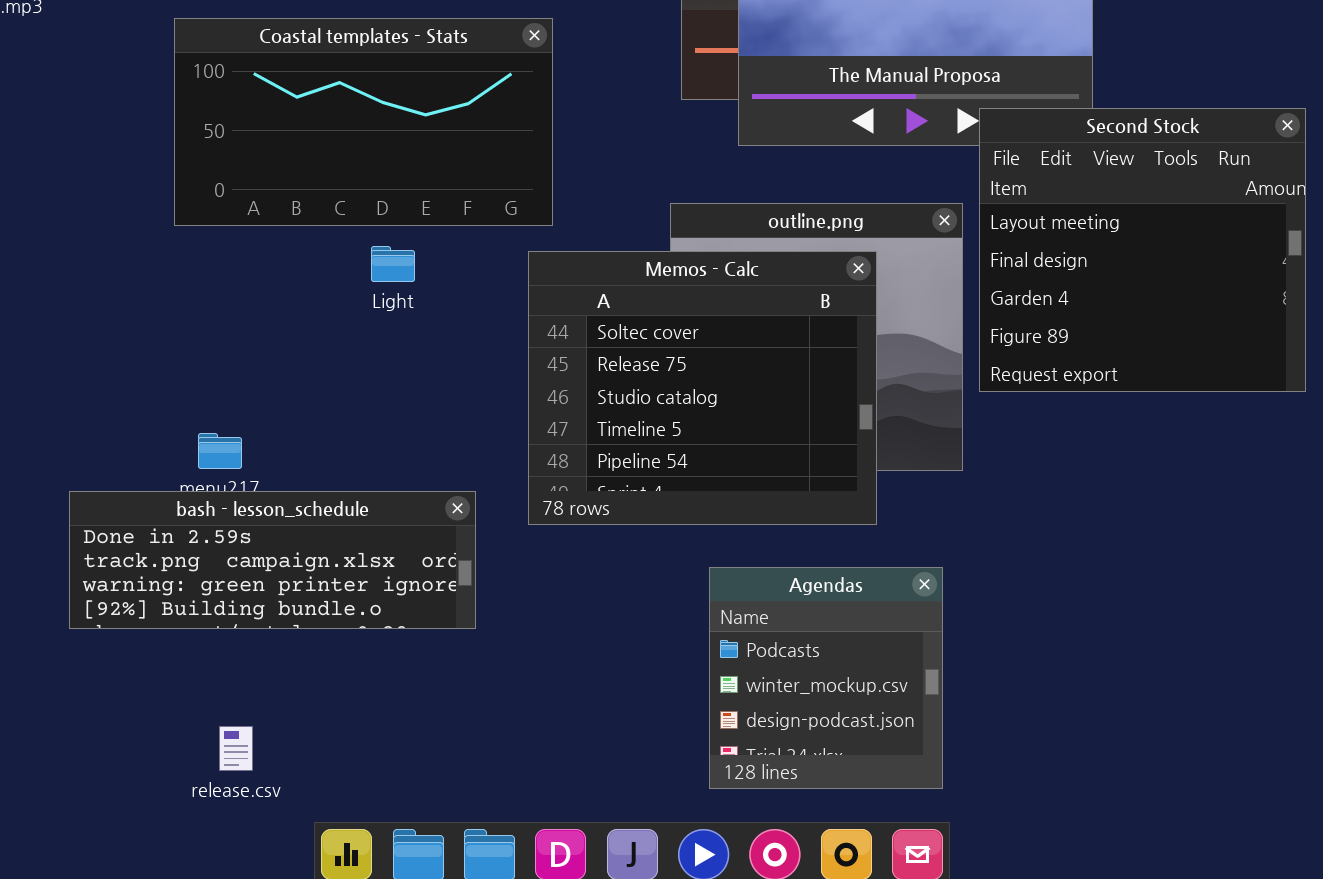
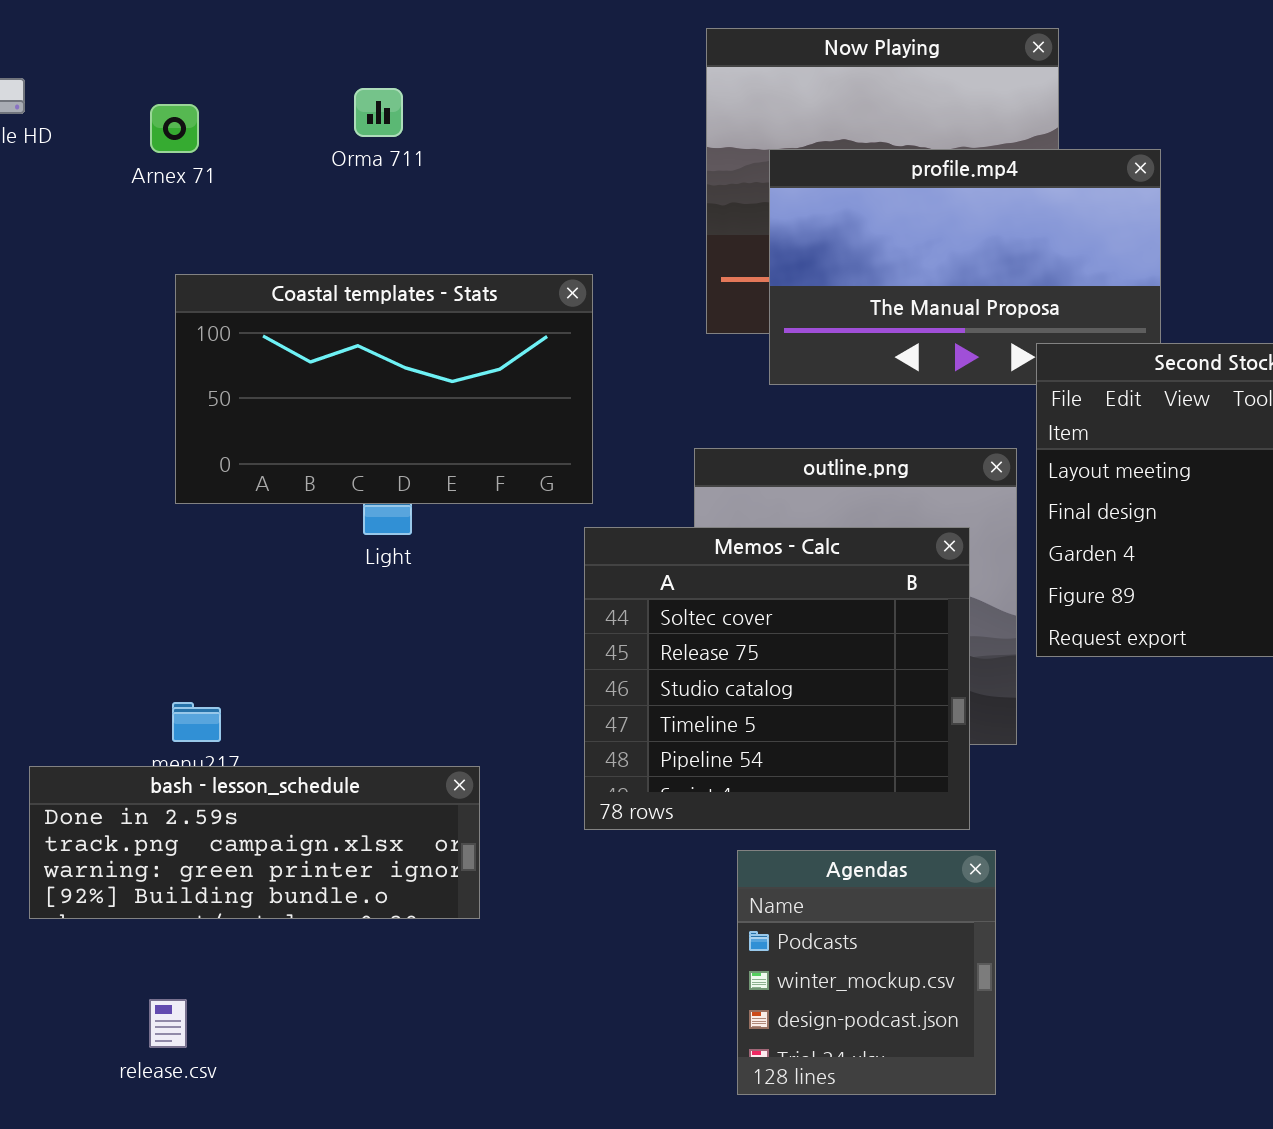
Coastal templates - Stats: [174,18,553,226] -> [175,274,593,504], moved
Memos - Calc: [528,251,877,525] -> [584,527,970,830], moved
release.csv: [219,726,253,771] -> [149,999,187,1048], moved

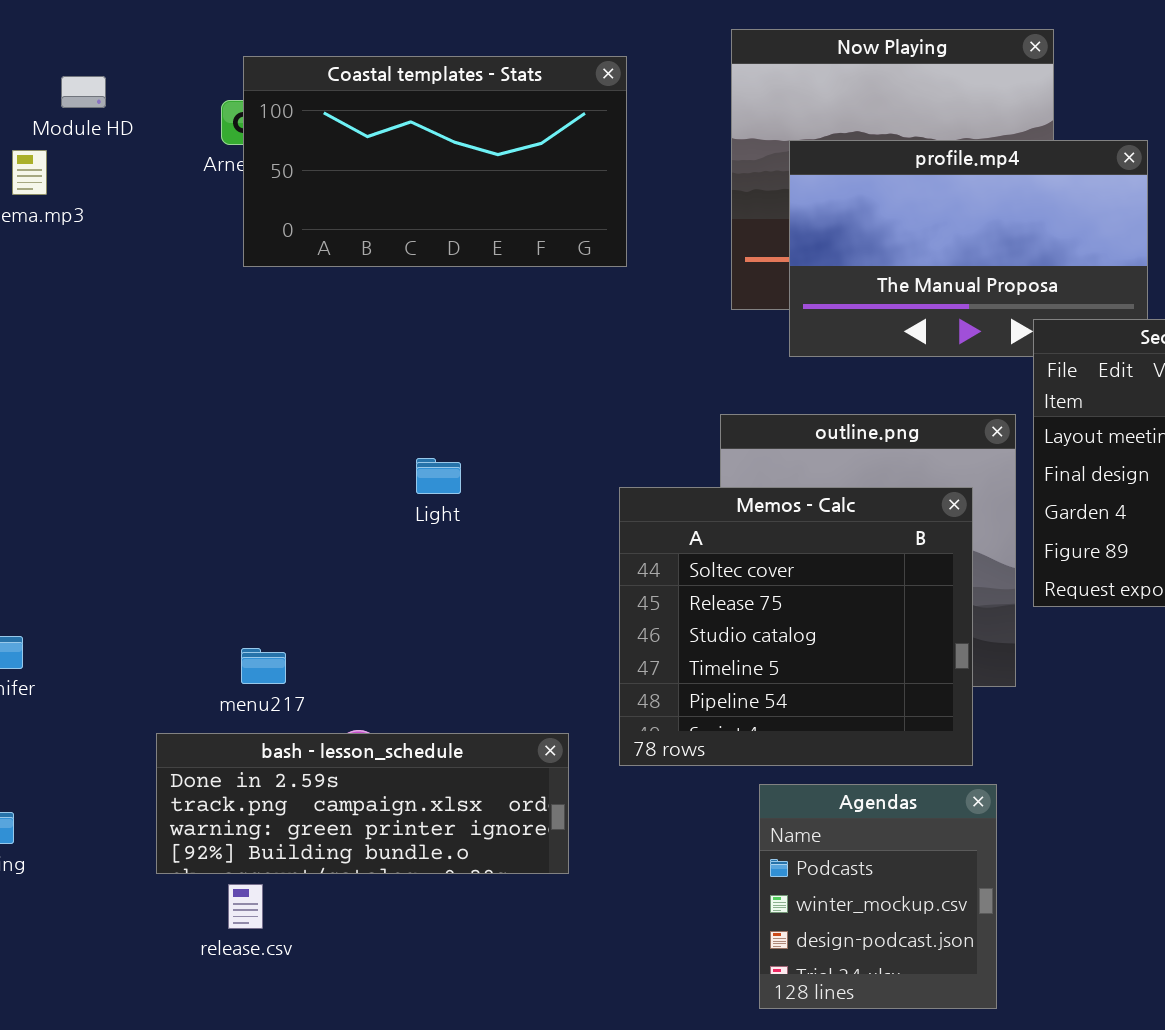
Coastal templates - Stats: [175,274,593,504] -> [243,56,627,267], moved
bash - lesson_schedule: [29,766,480,919] -> [156,733,569,874], moved
release.csv: [149,999,187,1048] -> [228,884,263,929], moved

